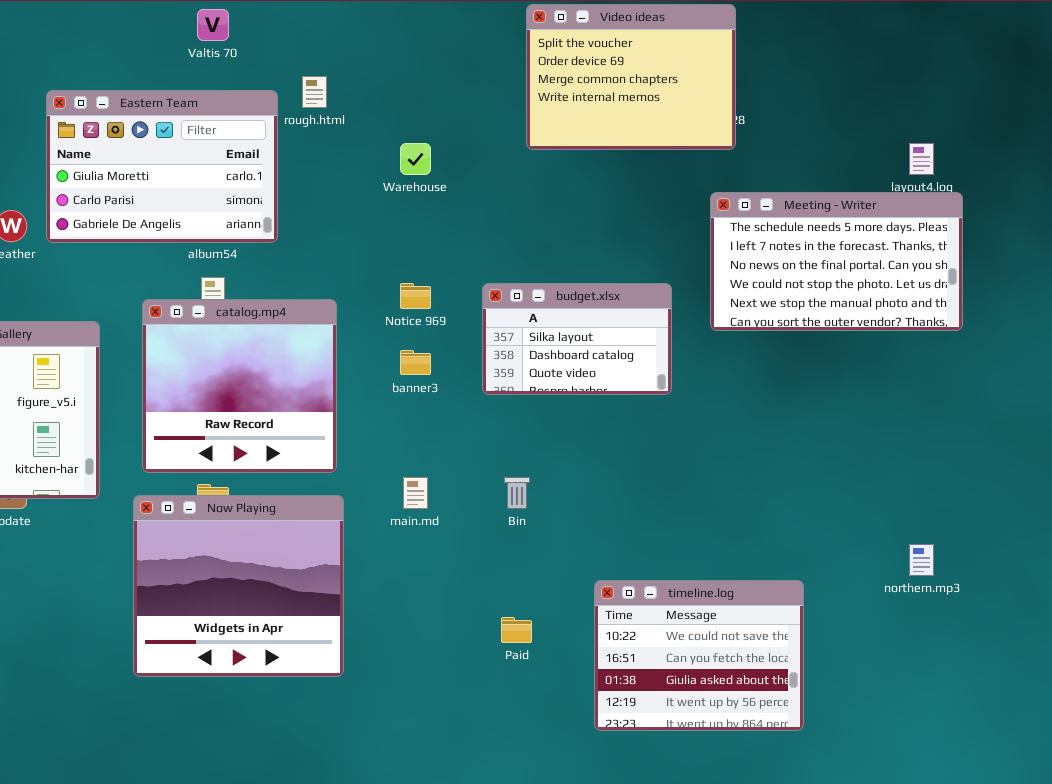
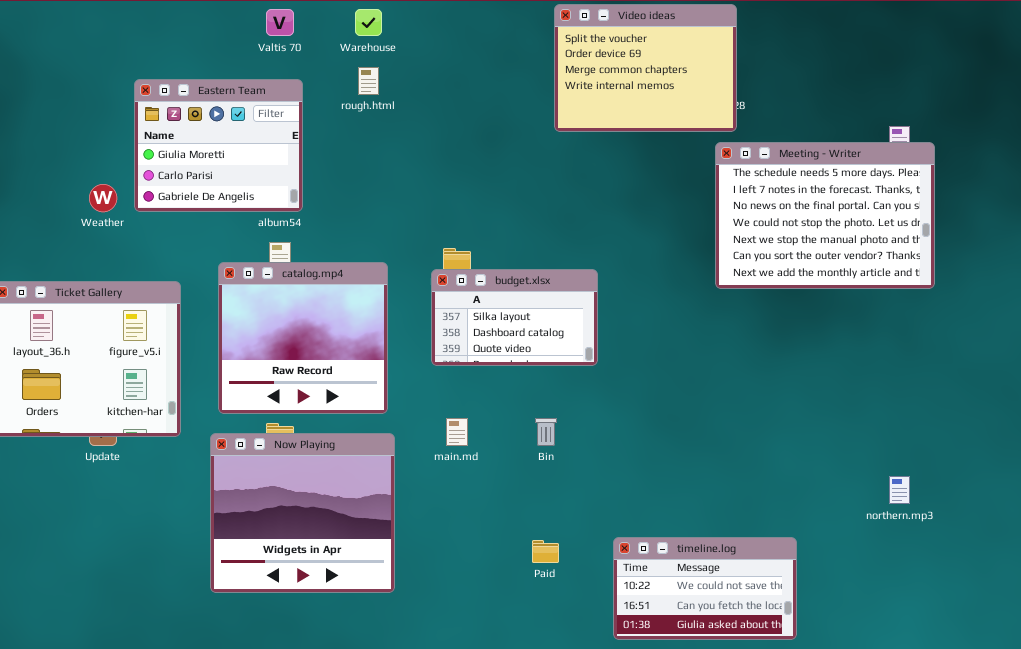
Eastern Team: [46,90,278,243] -> [134,79,303,212], resized
Warehouse: [400,143,431,175] -> [355,9,382,36], moved
Meeting - Writer: [710,192,963,331] -> [715,142,935,289], resized
budget.xlsx: [482,283,672,395] -> [431,269,598,366], moved
timeline.log: [594,580,804,731] -> [613,537,797,640], resized

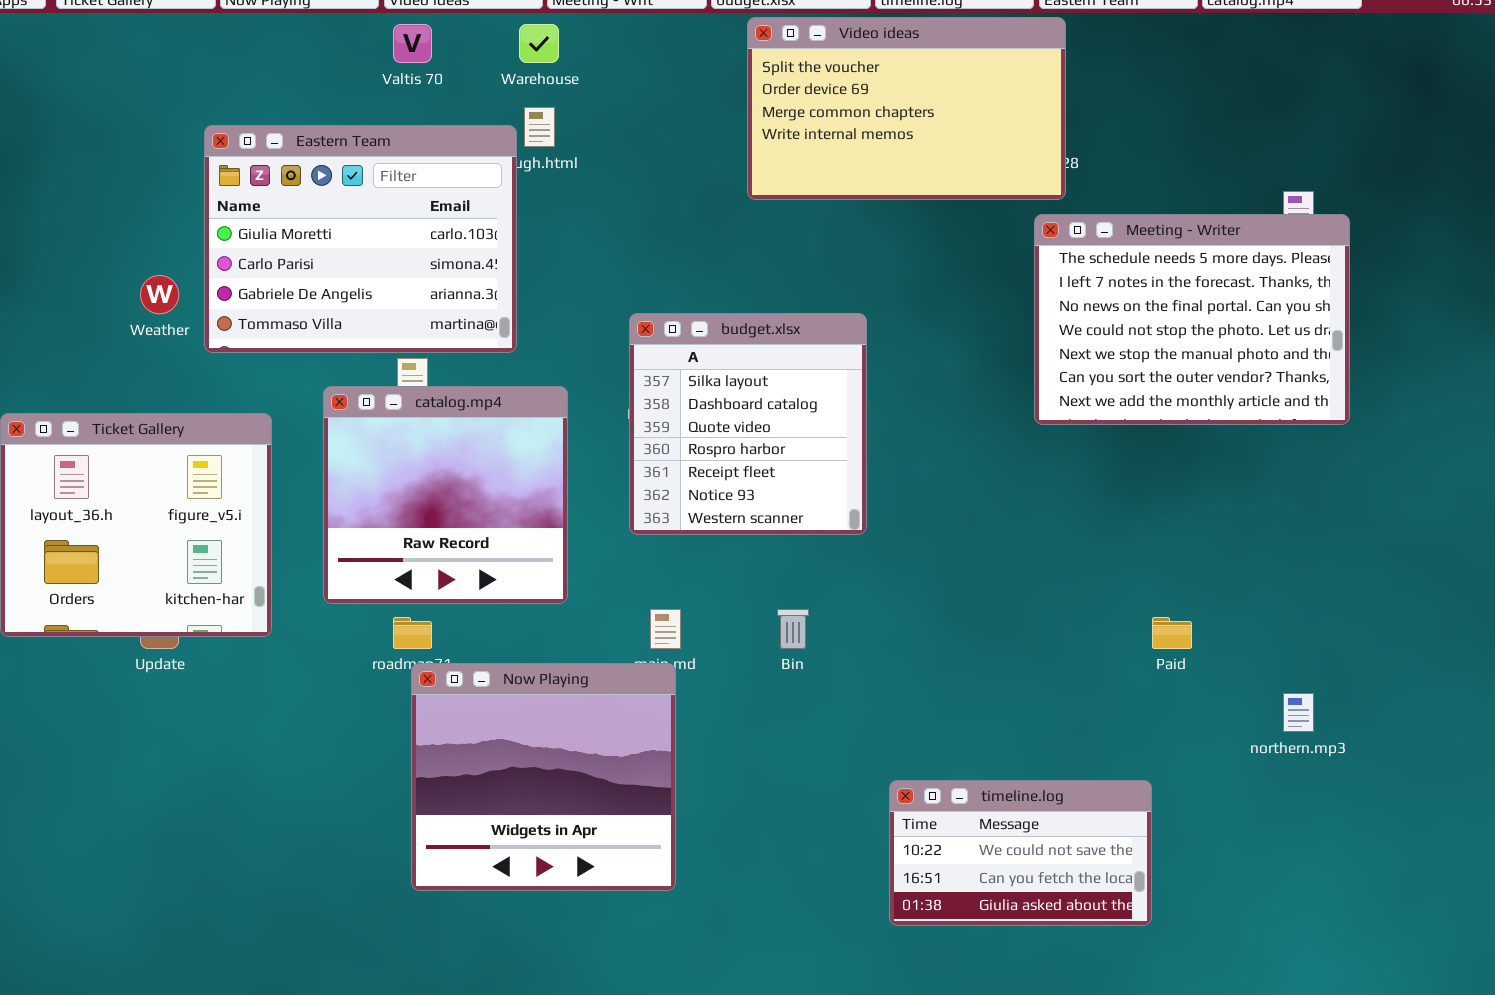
Video ideas: [554,4,737,132] -> [747,17,1066,200], resized
Eastern Team: [134,79,303,212] -> [204,125,517,353], resized
budget.xlsx: [431,269,598,366] -> [629,313,867,535], resized
Now Playing: [210,433,395,593] -> [411,663,676,891], moved
Paid: [532,540,559,563] -> [1152,617,1192,649], moved

